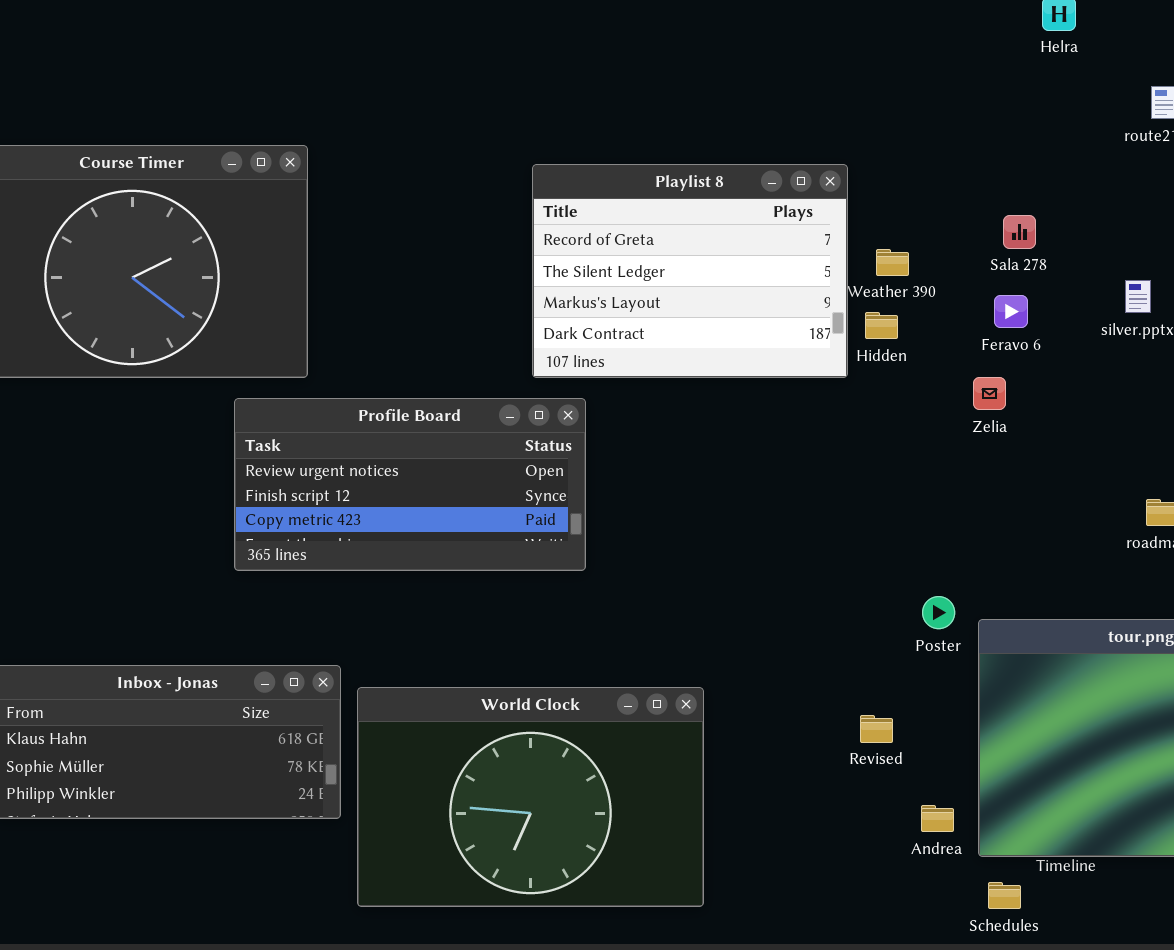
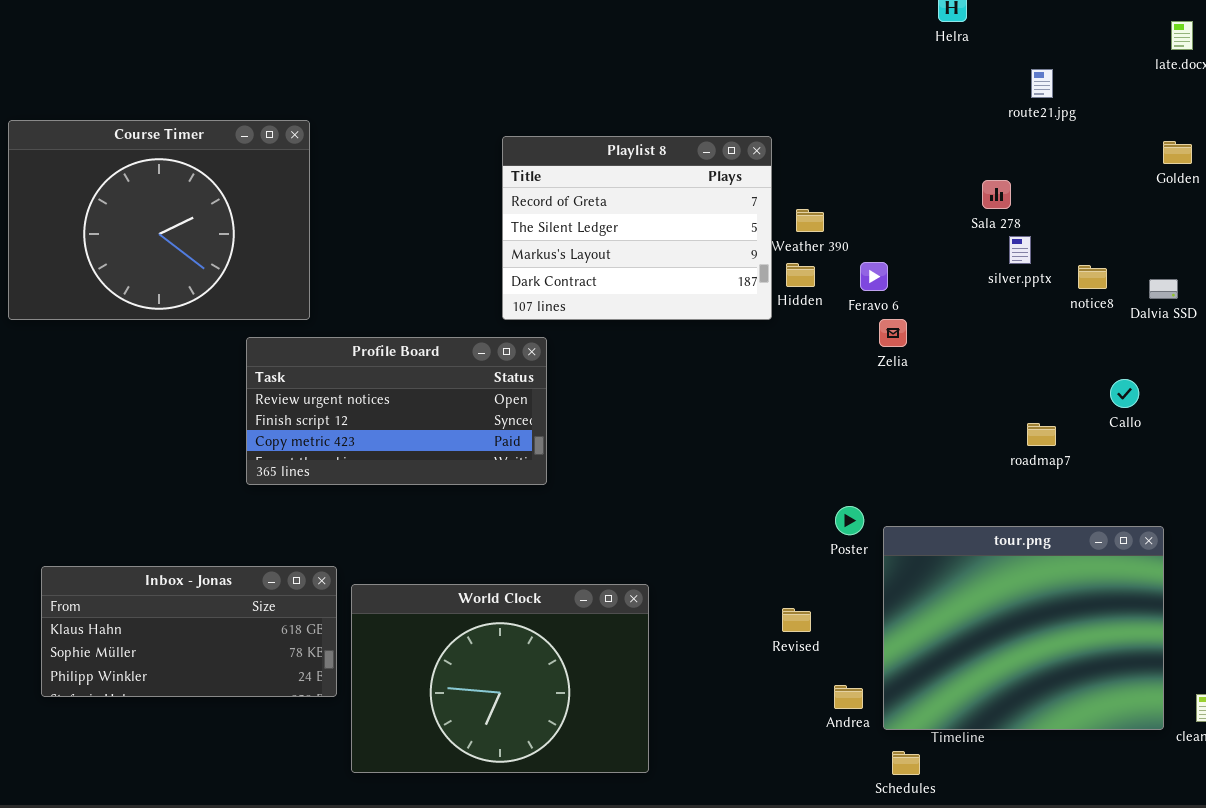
Sala 278: [1003,215,1036,249] -> [982,180,1011,209], moved
Feravo 6: [994,295,1028,328] -> [860,262,888,291], moved

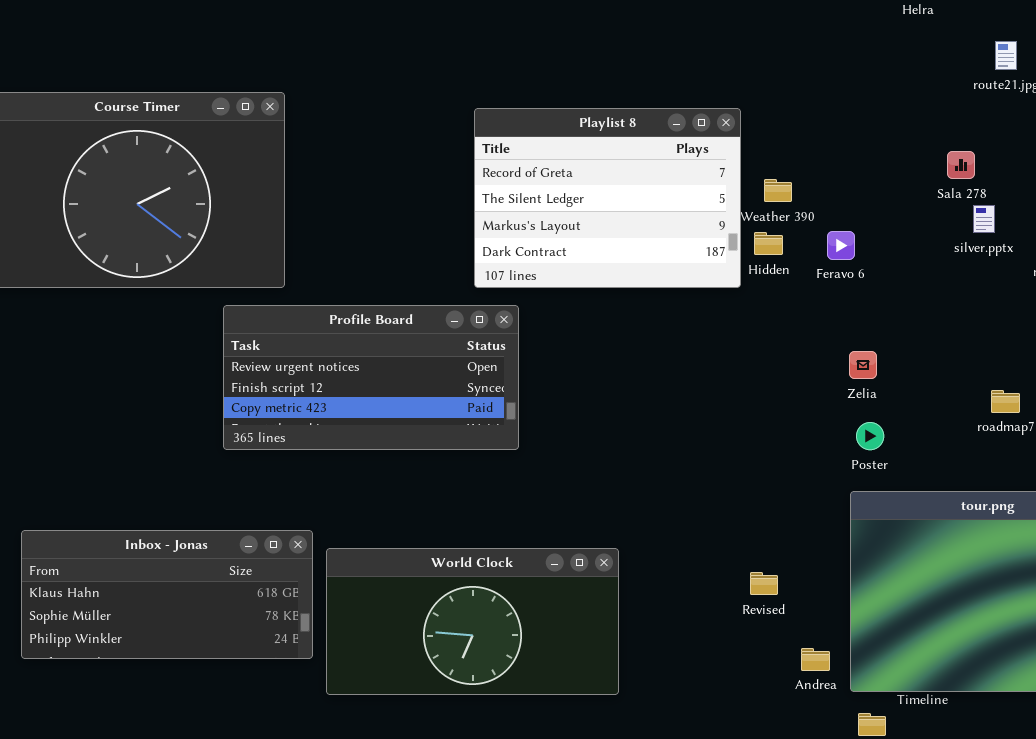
Zelia: [879,319,907,347] -> [849,351,877,379], moved
Poster: [835,506,864,535] -> [856,422,884,450], moved
World Clock: [351,584,649,773] -> [326,548,619,695], resized

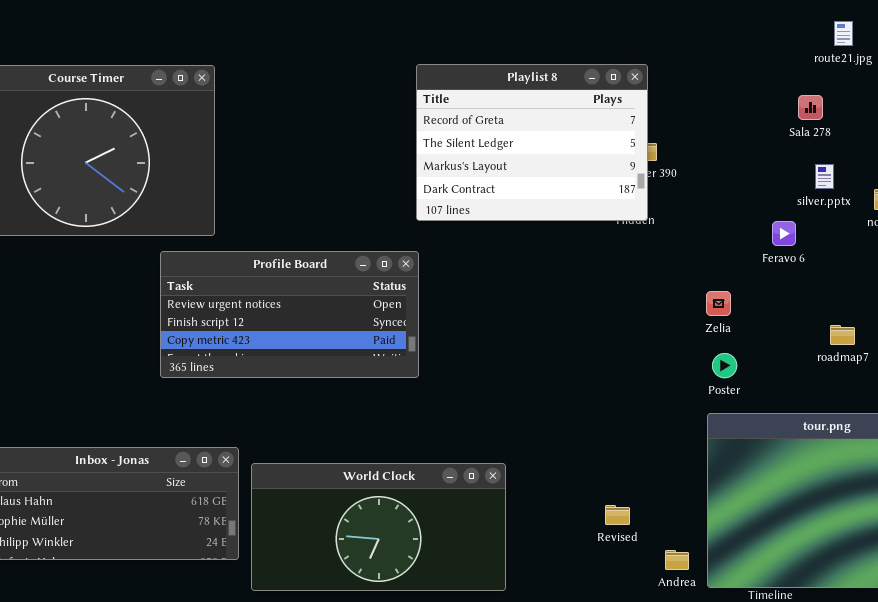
Playlist 8: [474,108,741,288] -> [416,64,648,221], moved
Sala 278: [947,151,975,179] -> [798,95,823,120], moved
Feravo 6: [827,231,855,260] -> [772,221,796,246], moved
Revised: [750,572,778,595] -> [605,505,630,525], moved

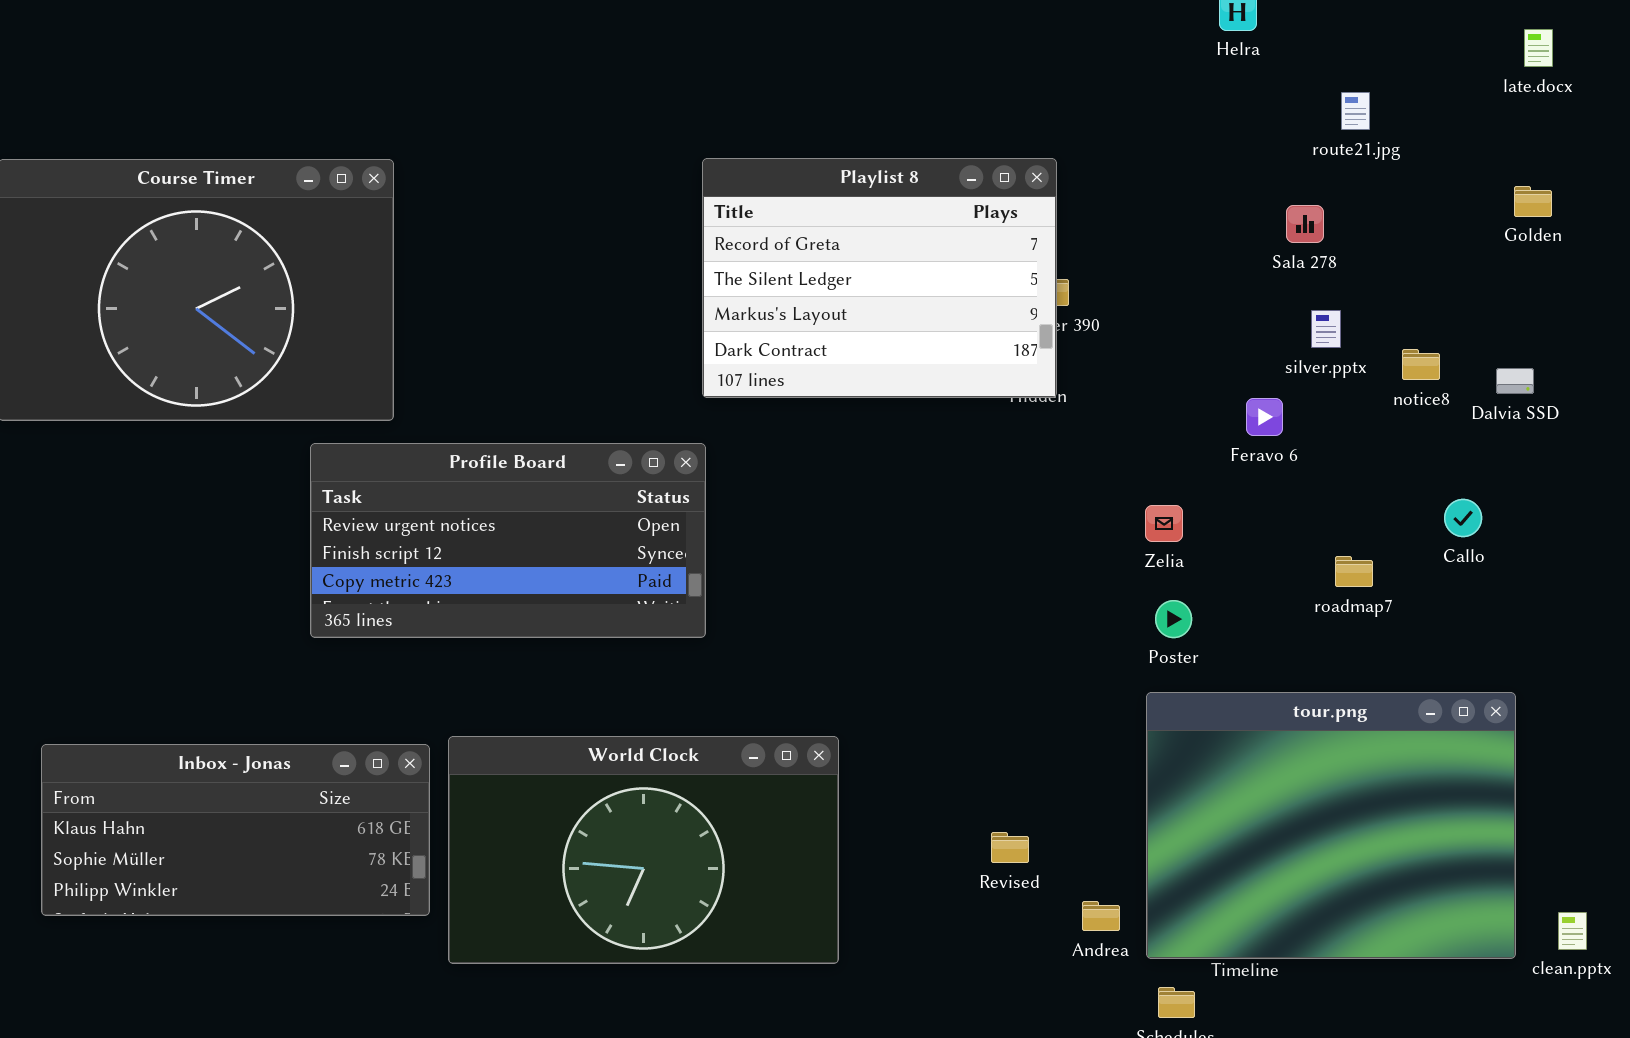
World Clock: [251,463,506,591] -> [448,736,839,964], resized

